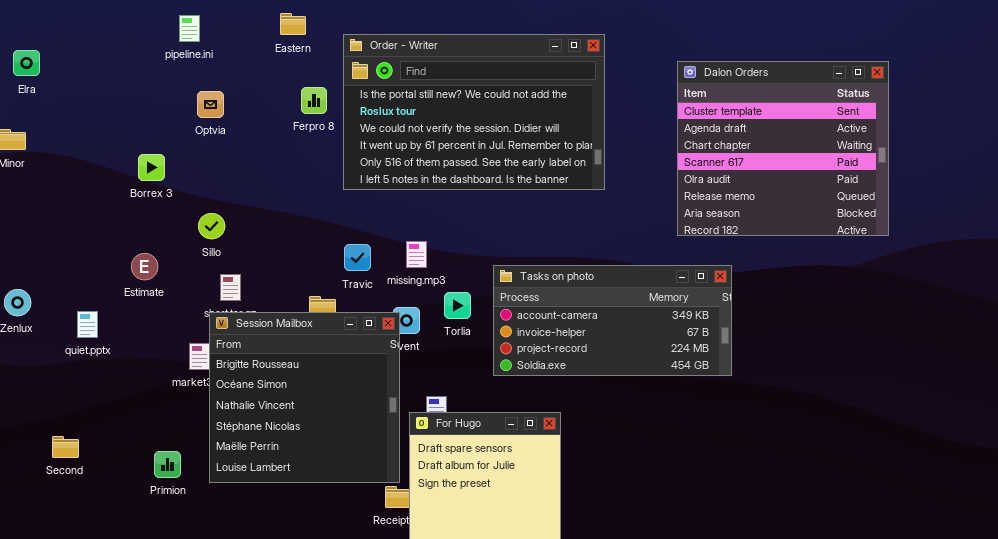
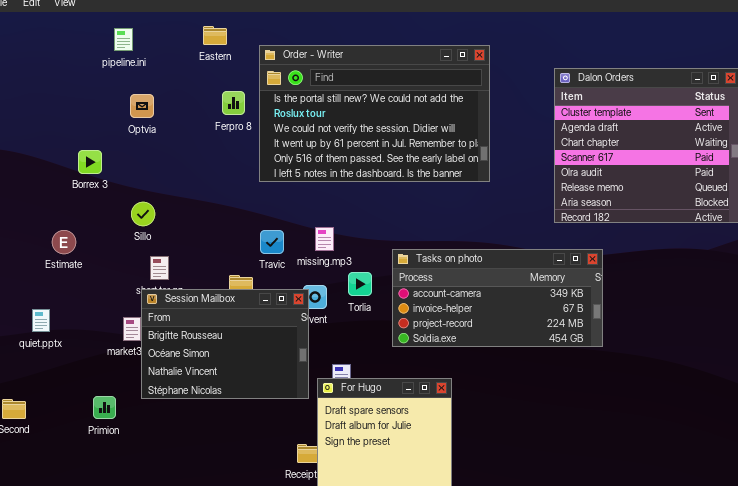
Estimate: [131,253,158,280] -> [52,230,76,254], moved
quiet.pptx: [77,311,98,338] -> [32,309,50,332], moved
Session Mailbox: [209,312,400,483] -> [141,289,309,399], resized
Primion: [154,451,181,478] -> [93,396,116,419], moved

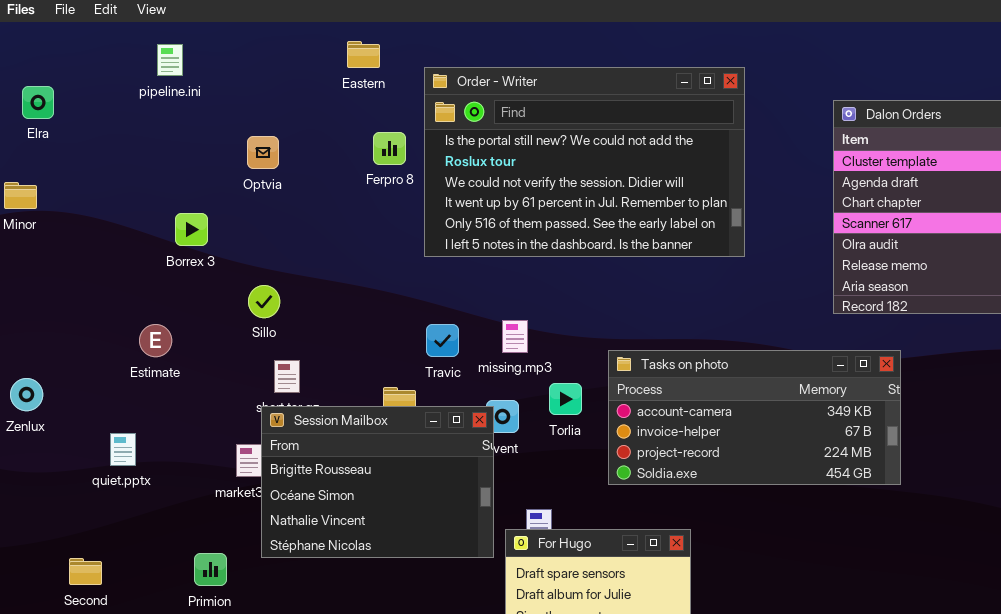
pipeline.ini: [114,28,133,51] -> [157,44,183,76], moved

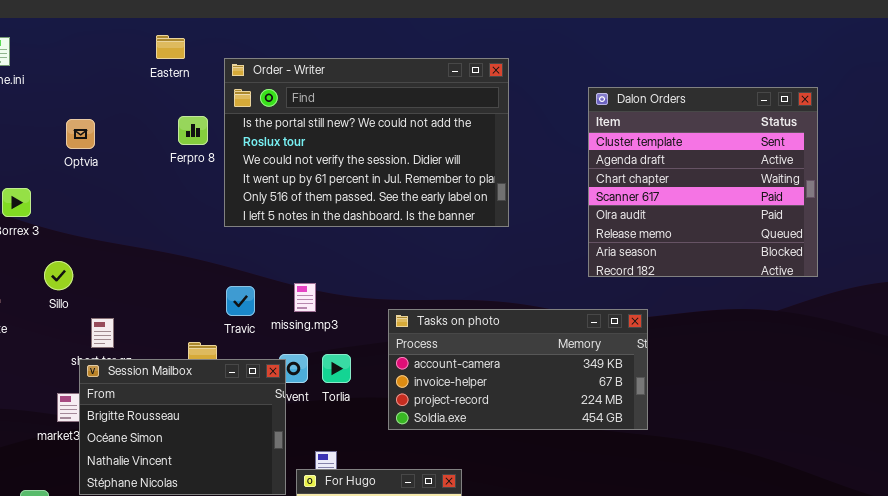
Sillo: [248,285,280,318] -> [44,261,73,290], moved
Torlia: [549,383,582,415] -> [322,354,351,383], moved

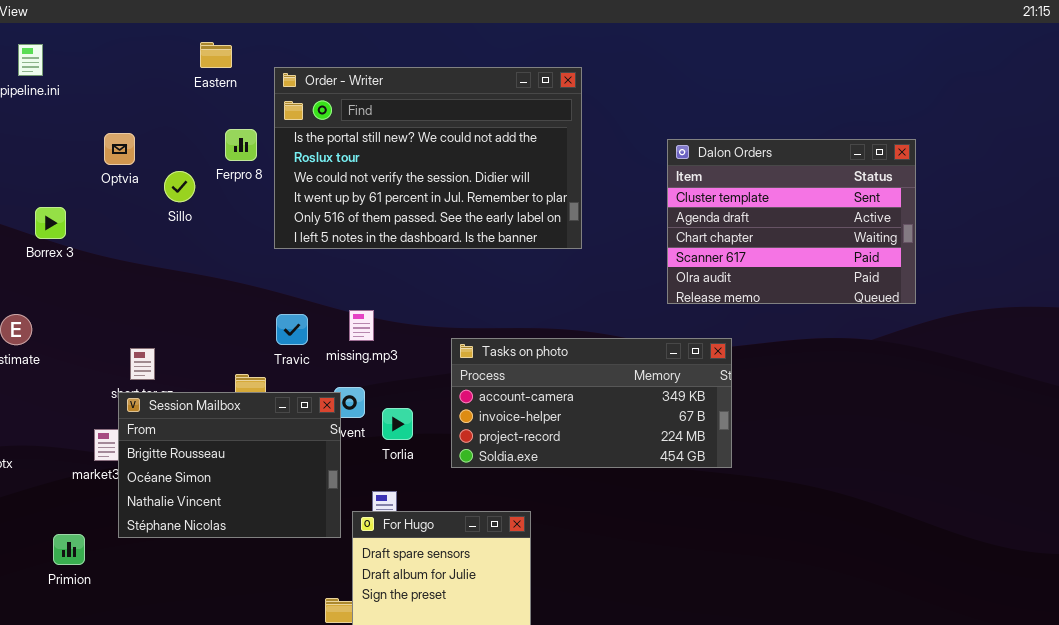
Dalon Orders: [588,87,818,277] -> [667,139,916,304], resized
Sillo: [44,261,73,290] -> [164,171,195,202], moved
Torlia: [322,354,351,383] -> [382,408,413,440], moved

